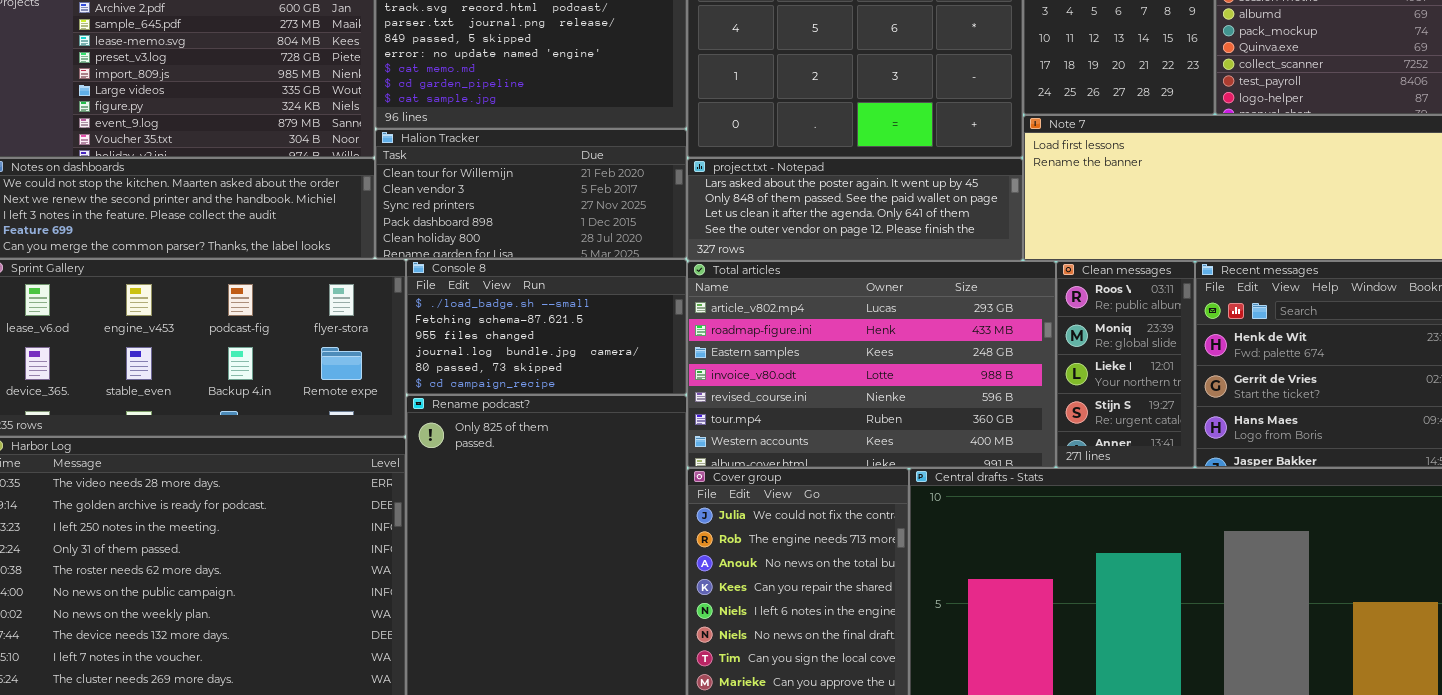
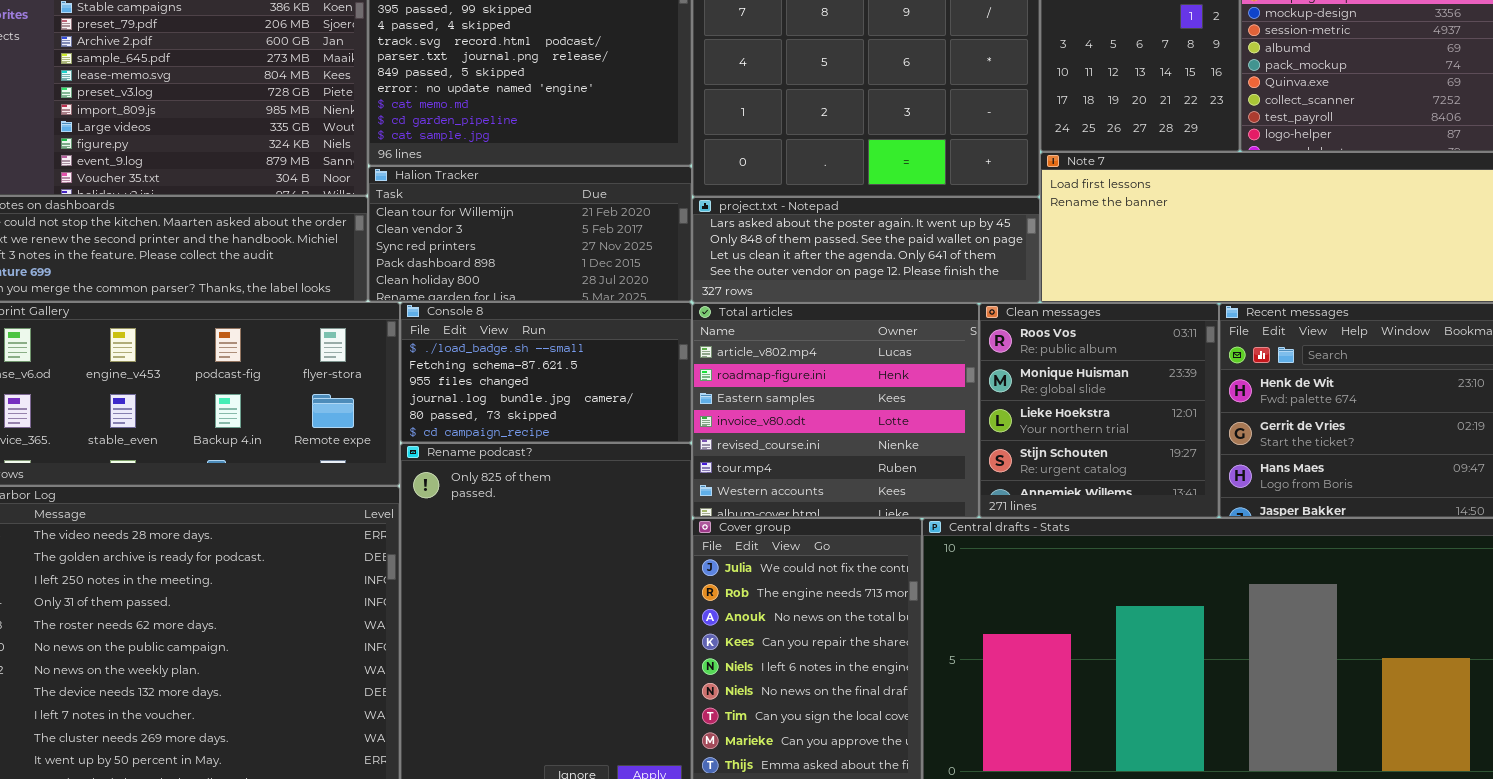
Total articles: [687,261,1056,468] -> [692,303,979,518], resized
Clean messages: [1056,261,1195,468] -> [979,303,1219,518], resized

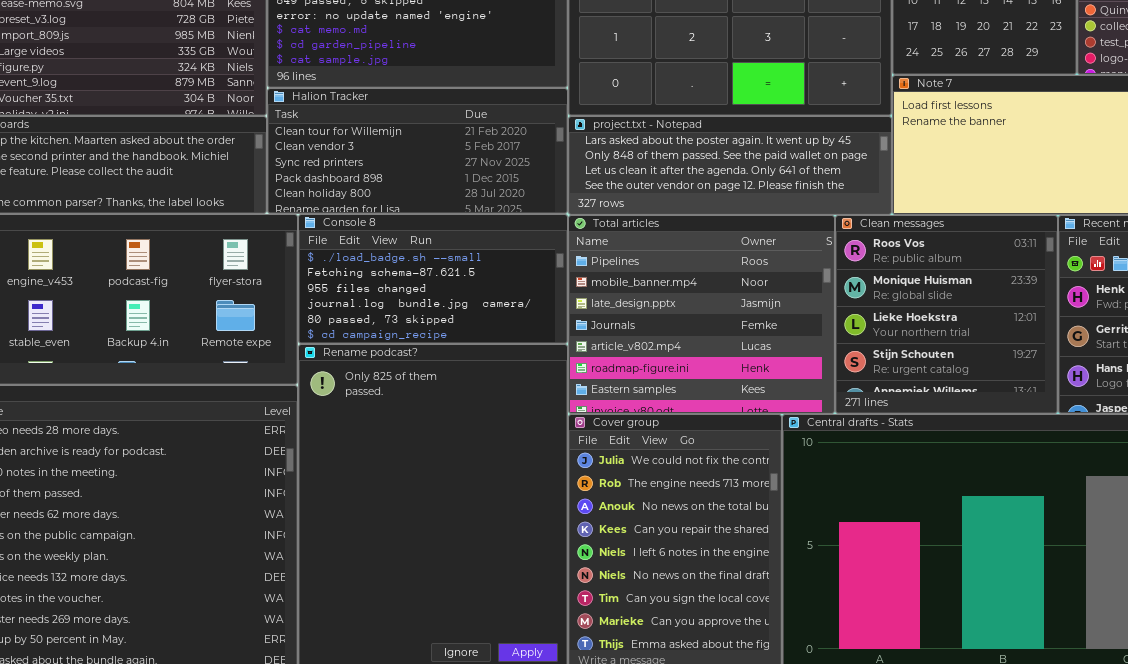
Total articles: [692,303,979,518] -> [568,215,835,414], scrolled up 4 rows

